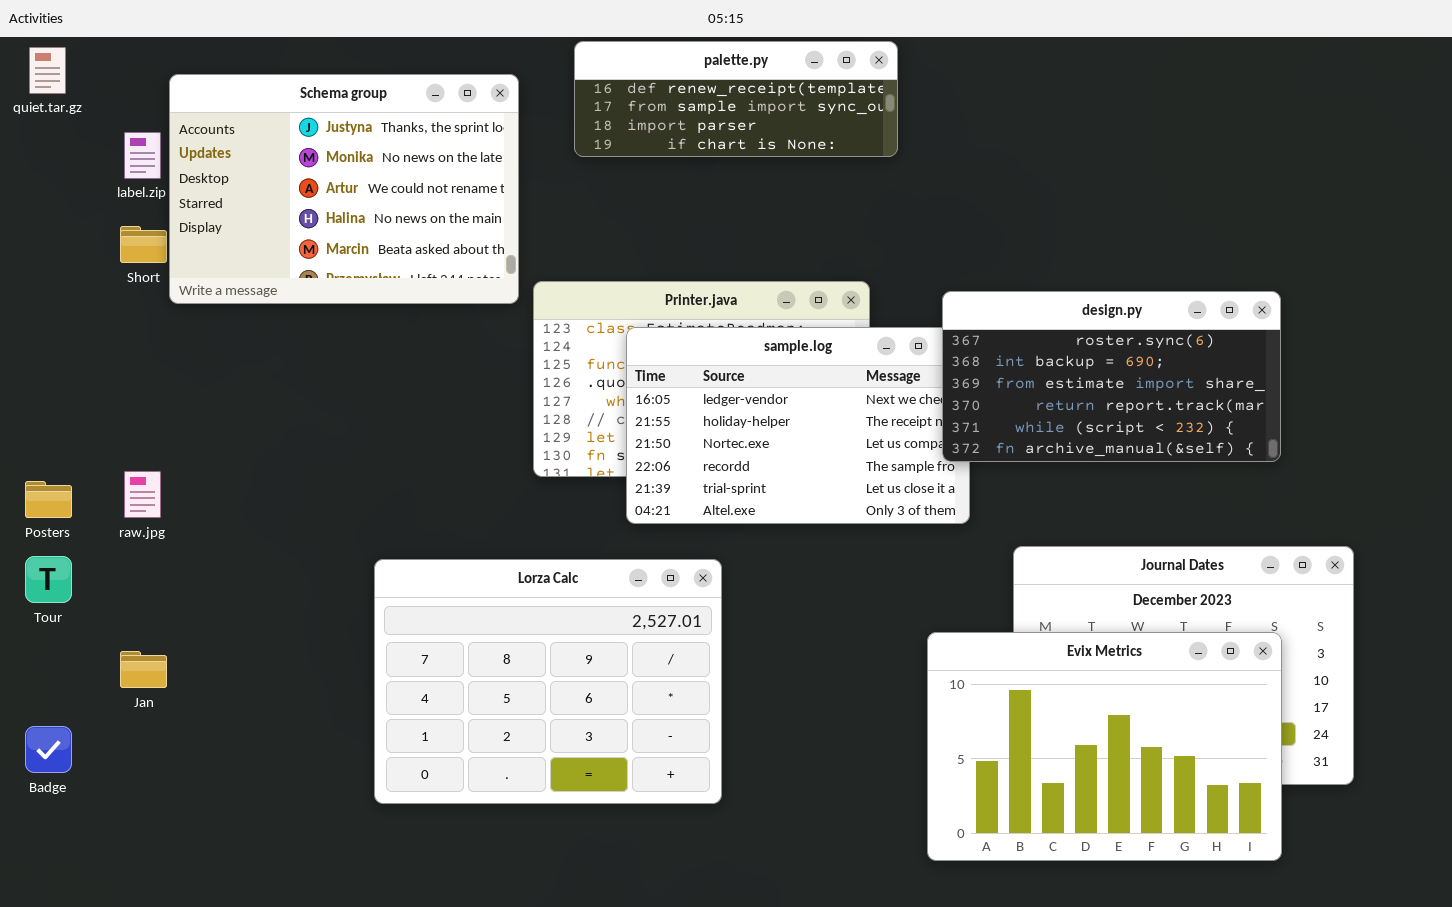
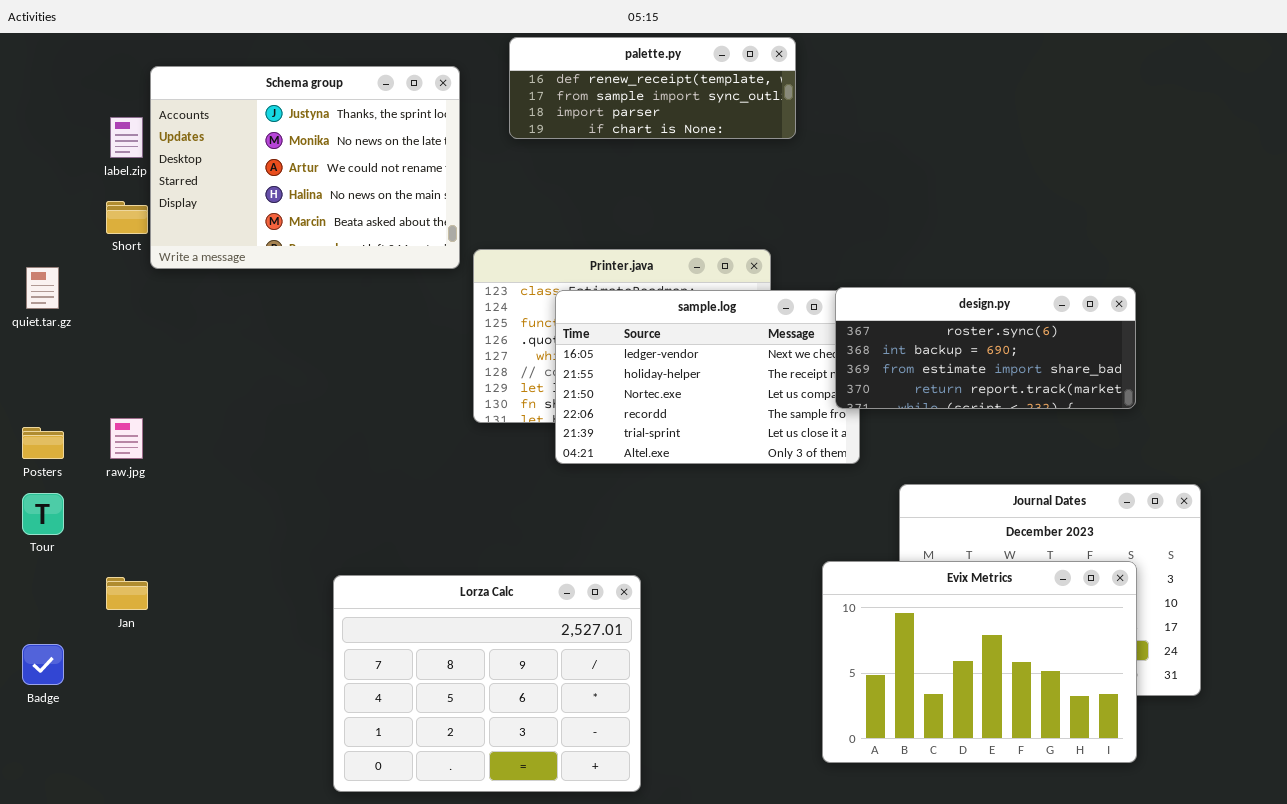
quiet.tar.gz: [29,47,66,94] -> [26,267,59,309], moved
design.py: [942,291,1281,462] -> [835,287,1136,409], resized
Lorza Calc: [374,559,722,804] -> [333,575,641,792], moved

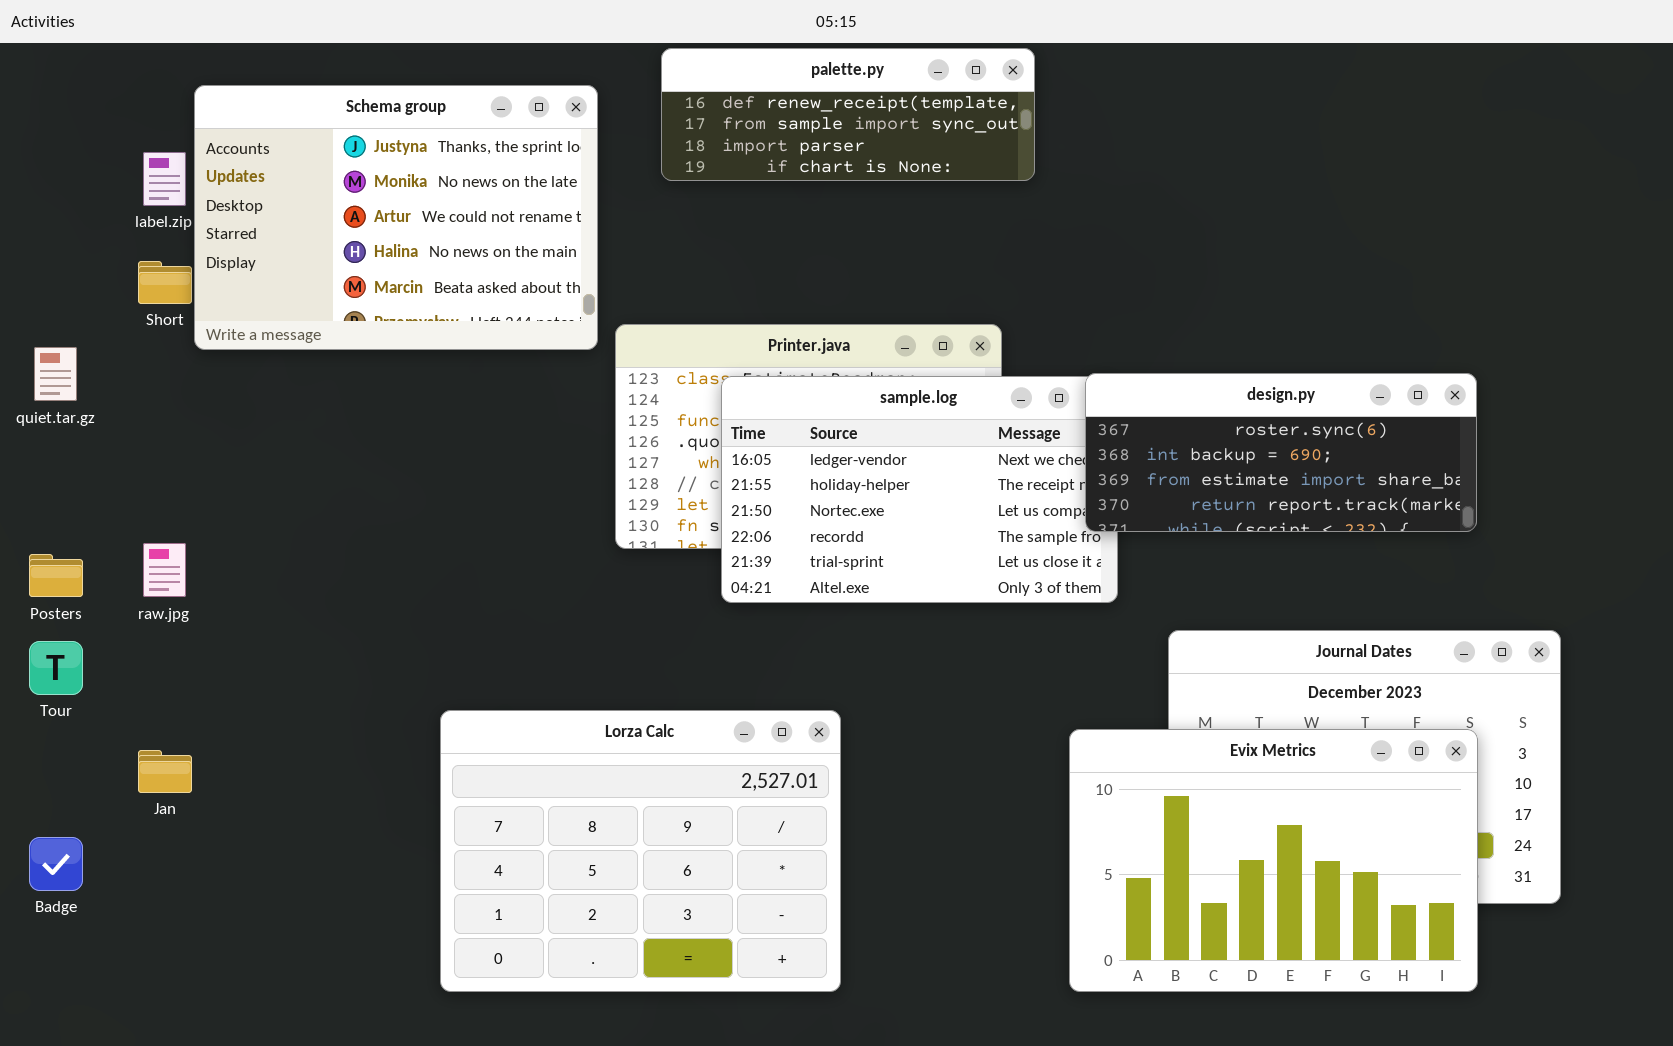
Lorza Calc: [333,575,641,792] -> [440,710,841,992], moved

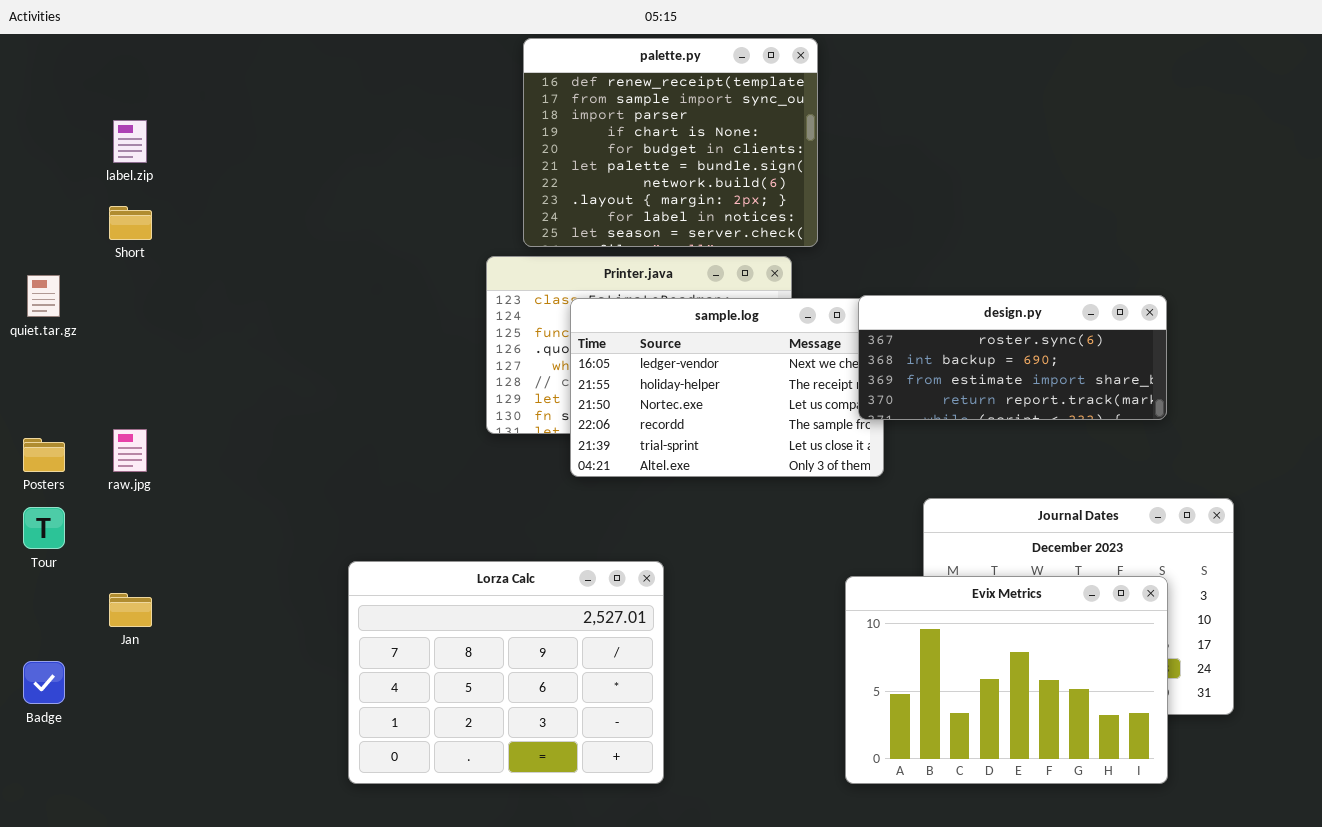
palette.py: [661,48,1035,181] -> [523,38,818,247], resized
Schema group: [194,85,598,350] -> none, closed

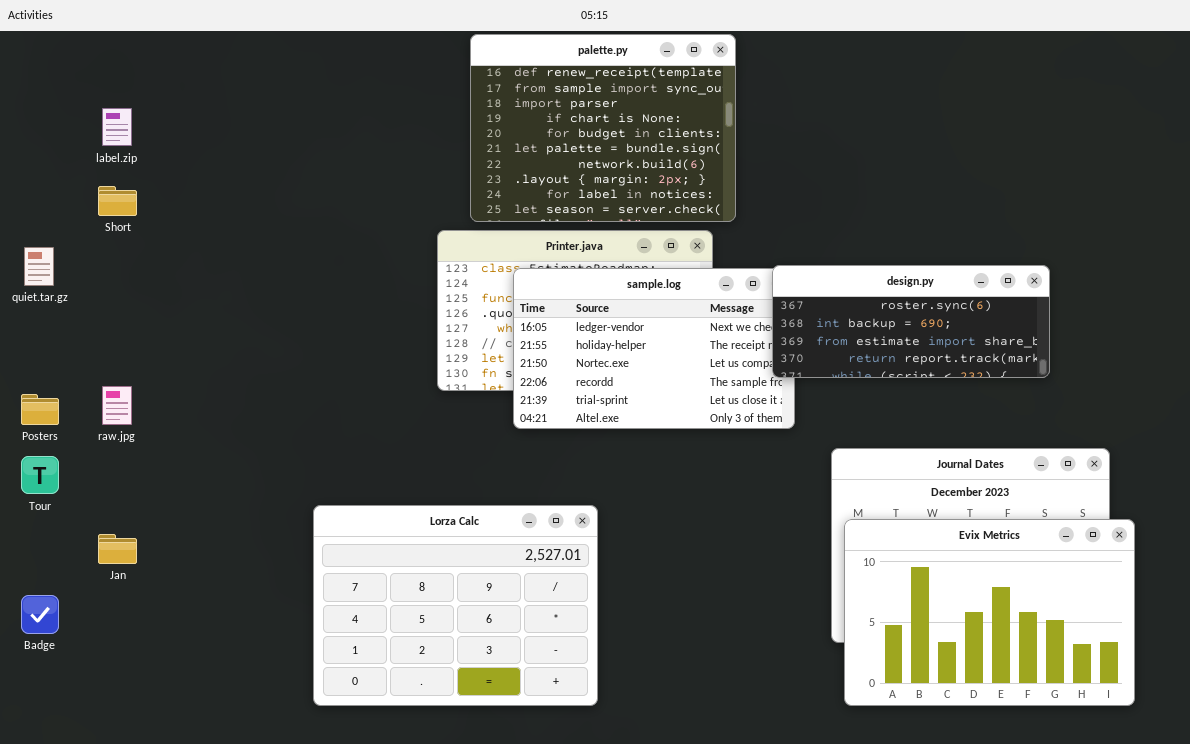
Evix Metrics: [845,576,1168,784] -> [844,519,1135,706], moved

